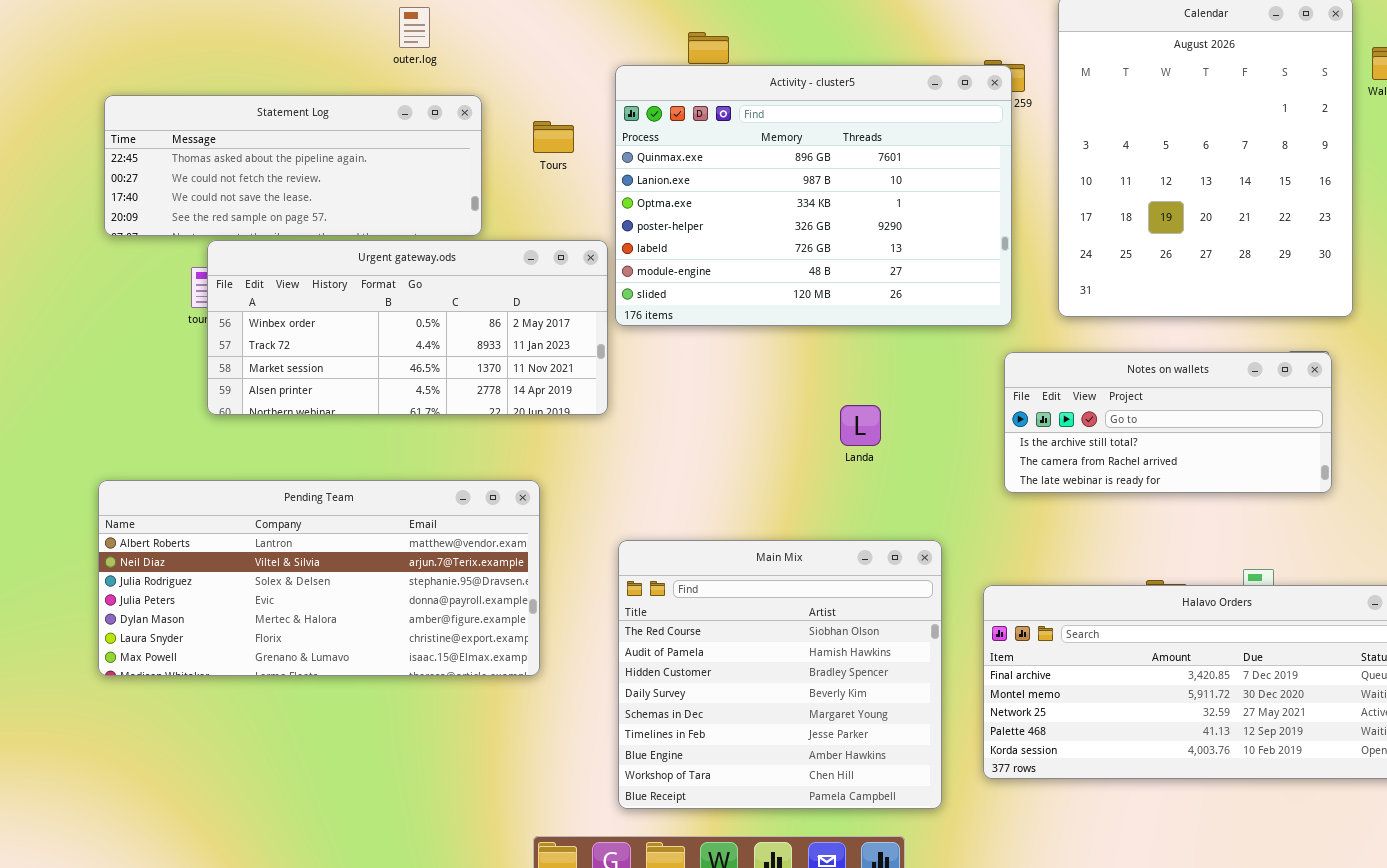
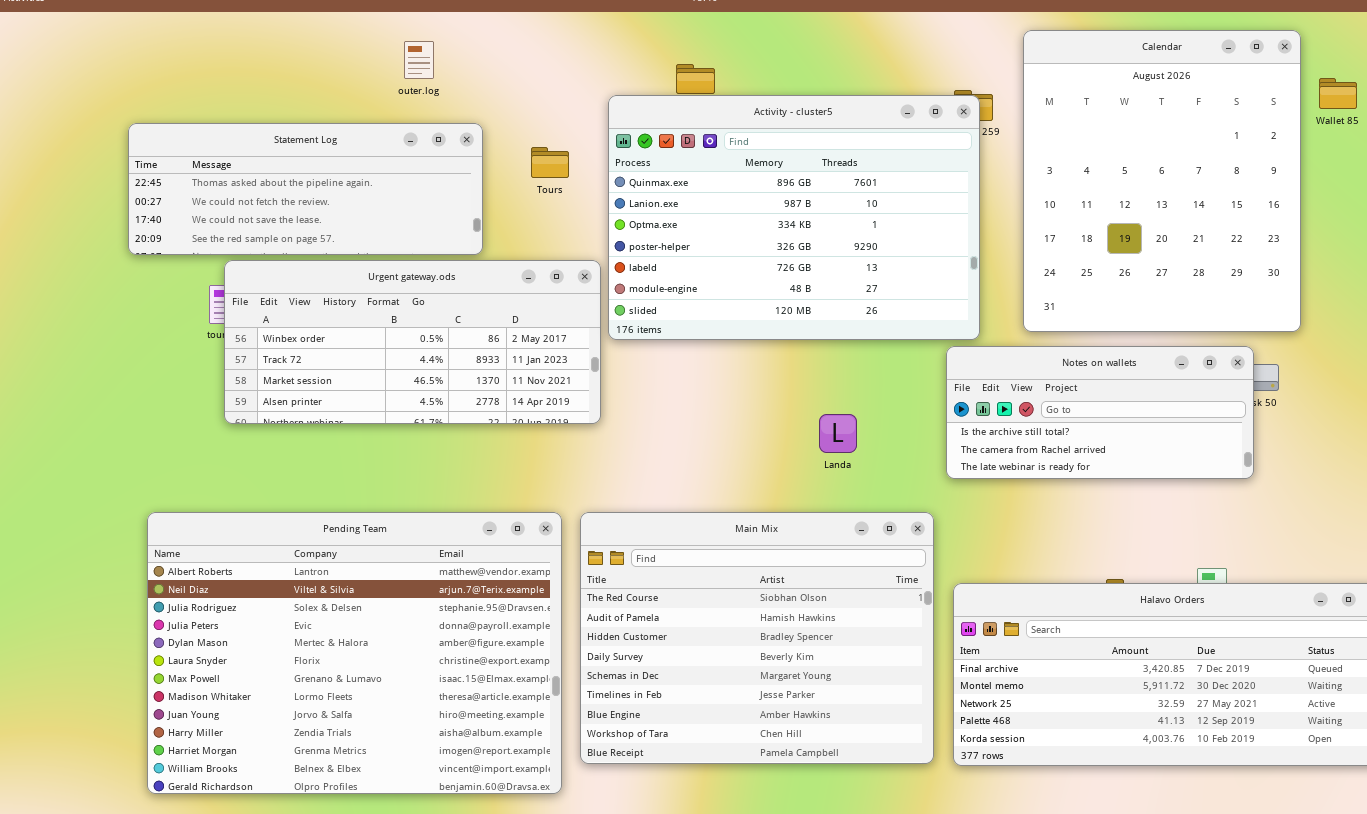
Notes on wallets: [1004,352,1332,493] -> [946,346,1254,479], moved
Pending Team: [98,480,540,676] -> [147,512,562,794], moved, resized
Main Mix: [618,540,942,809] -> [580,512,934,764], moved, resized

